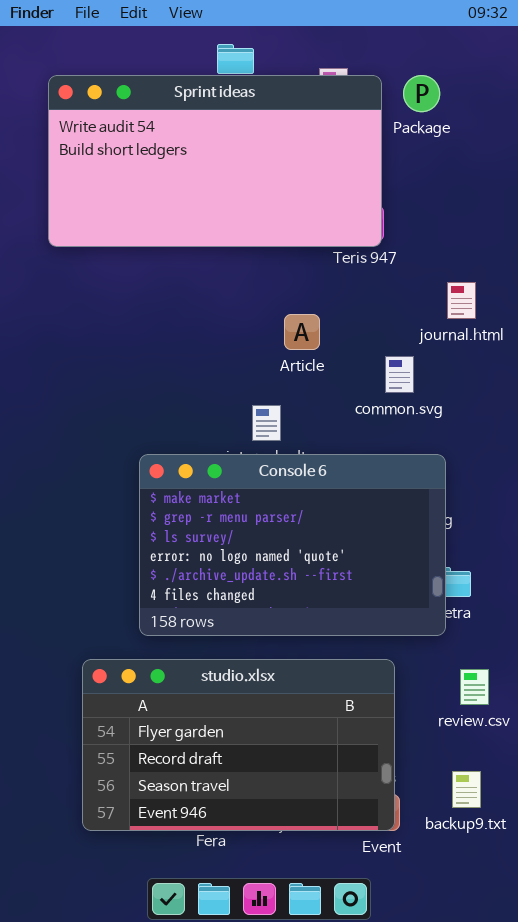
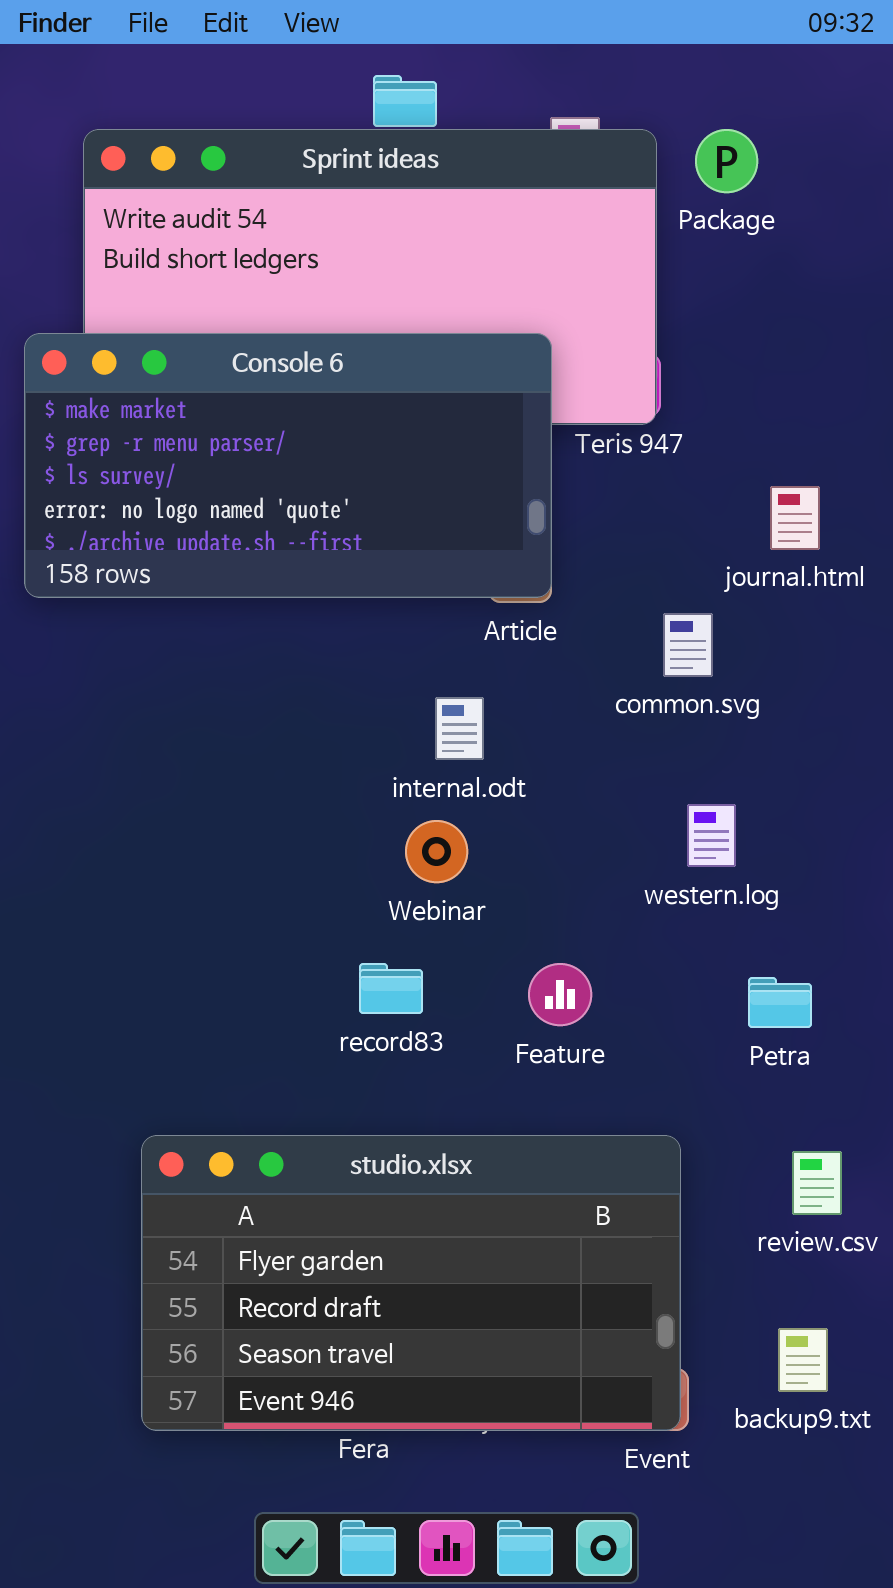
Console 6: [139,454,446,636] -> [24,333,552,598], moved, resized

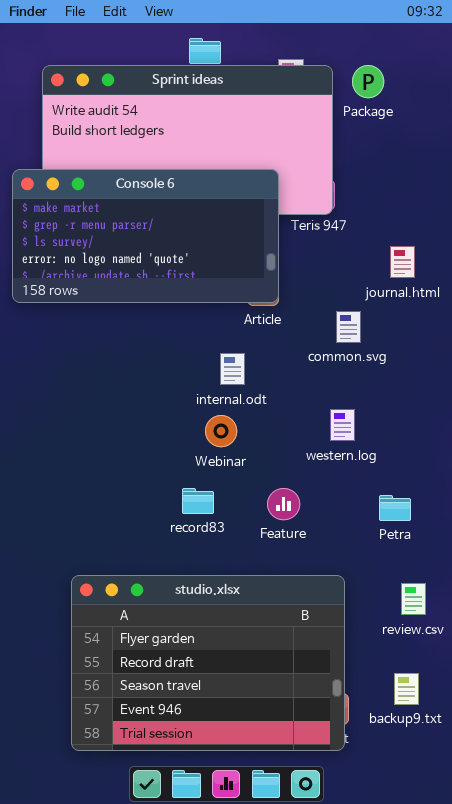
western.log: [687,804,736,867] -> [330,409,355,441], moved
studio.xlsx: [141,1135,681,1431] -> [71,575,345,751], resized

